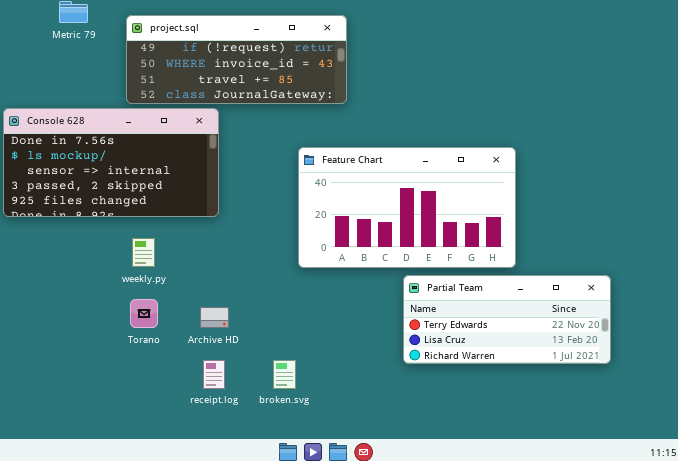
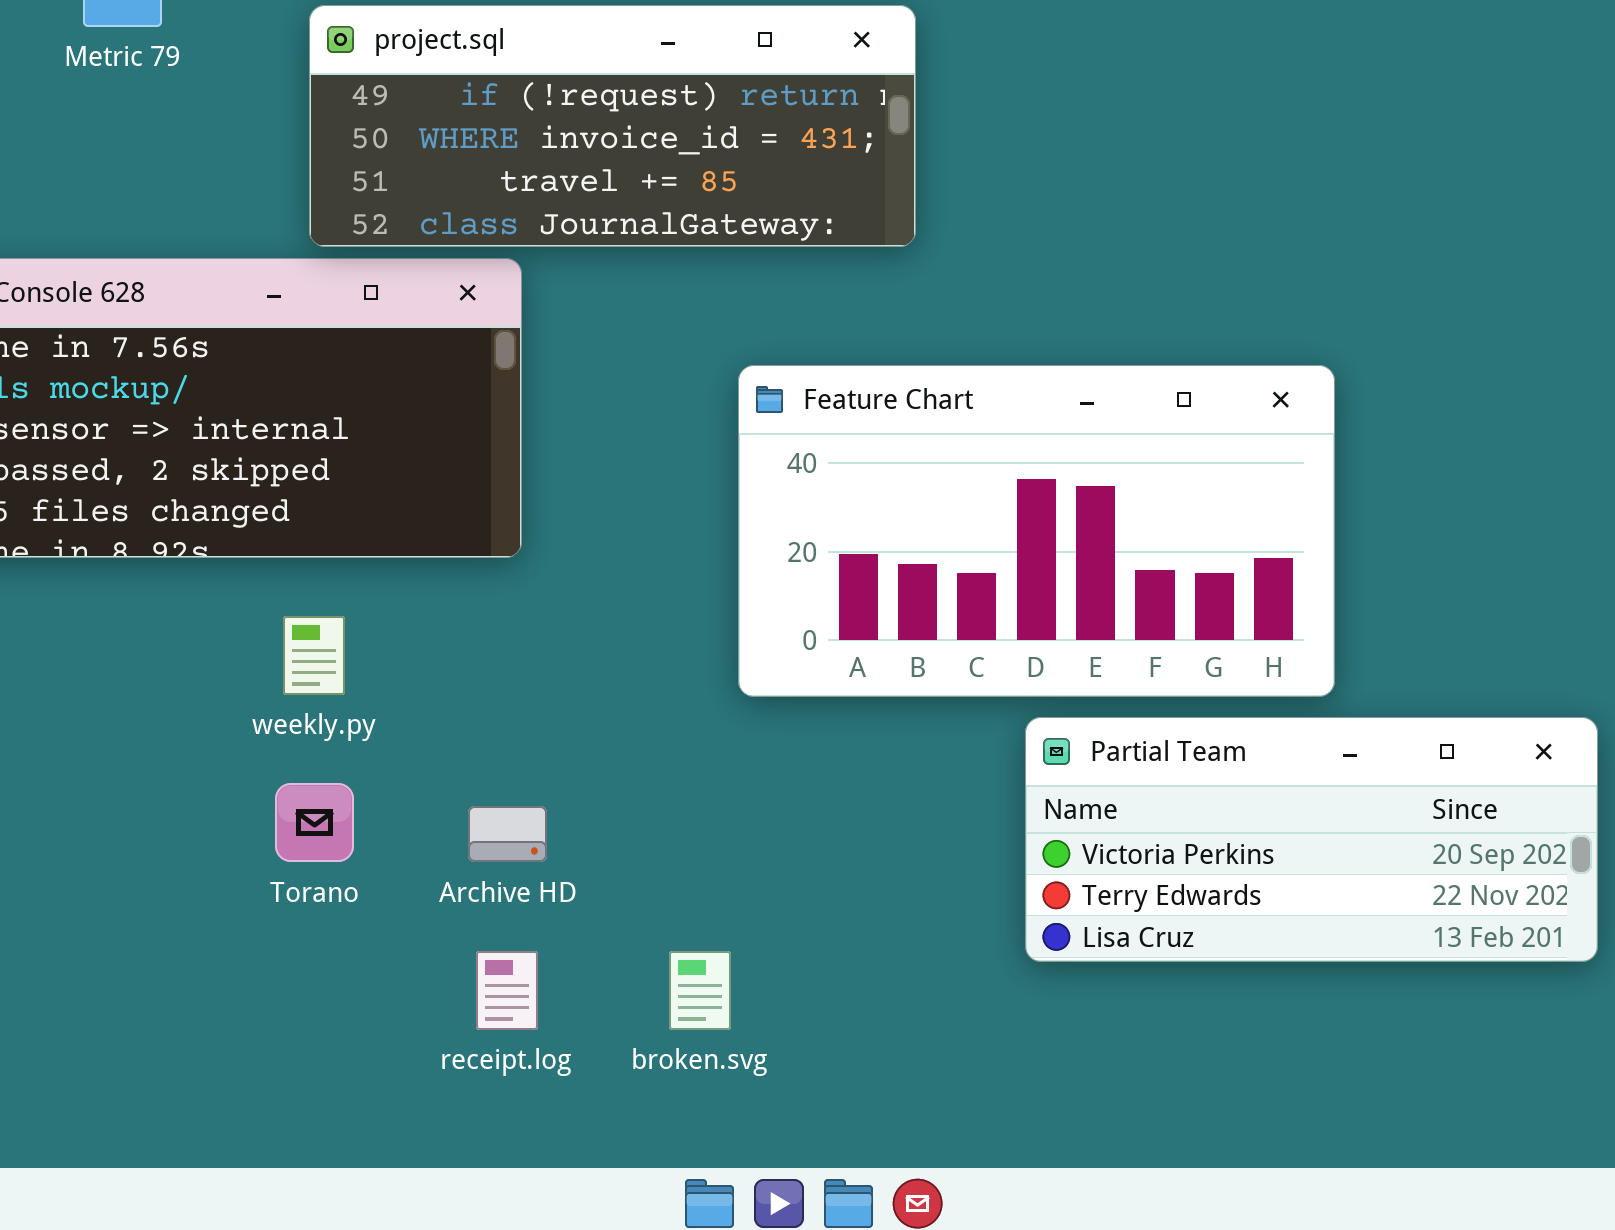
project.sql: [126,15,347,104] -> [309,5,916,247], moved
Partial Team: [403,275,611,364] -> [1025,717,1598,962], scrolled up 1 row

